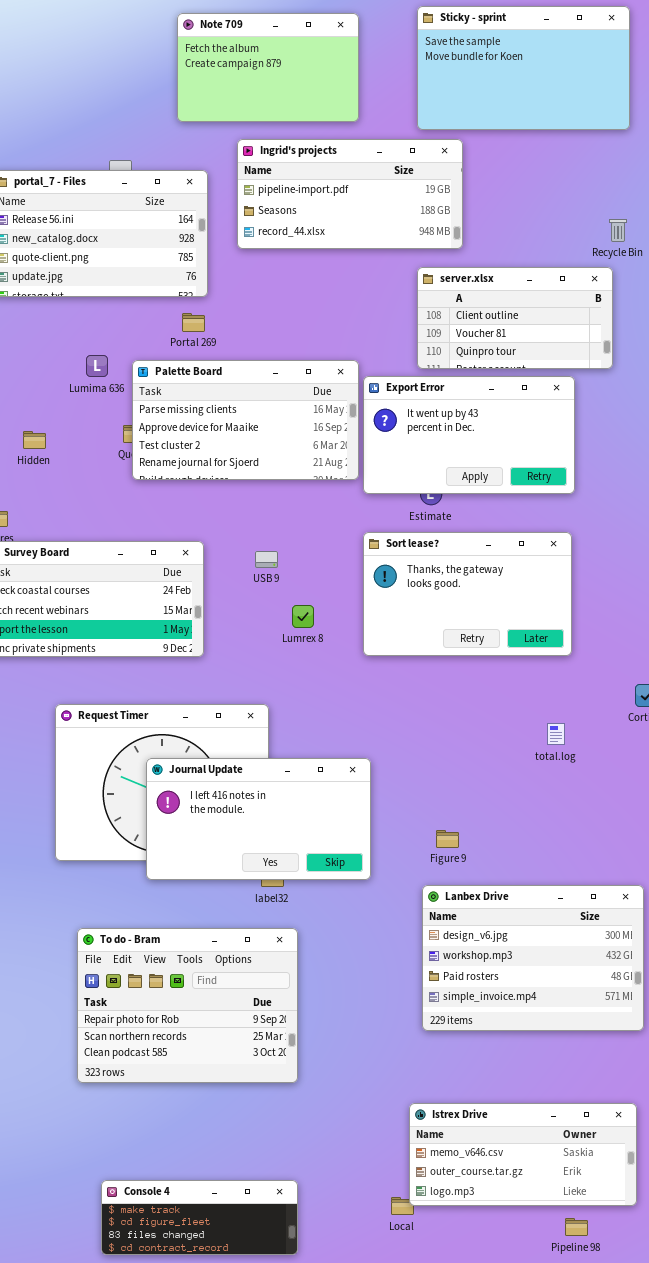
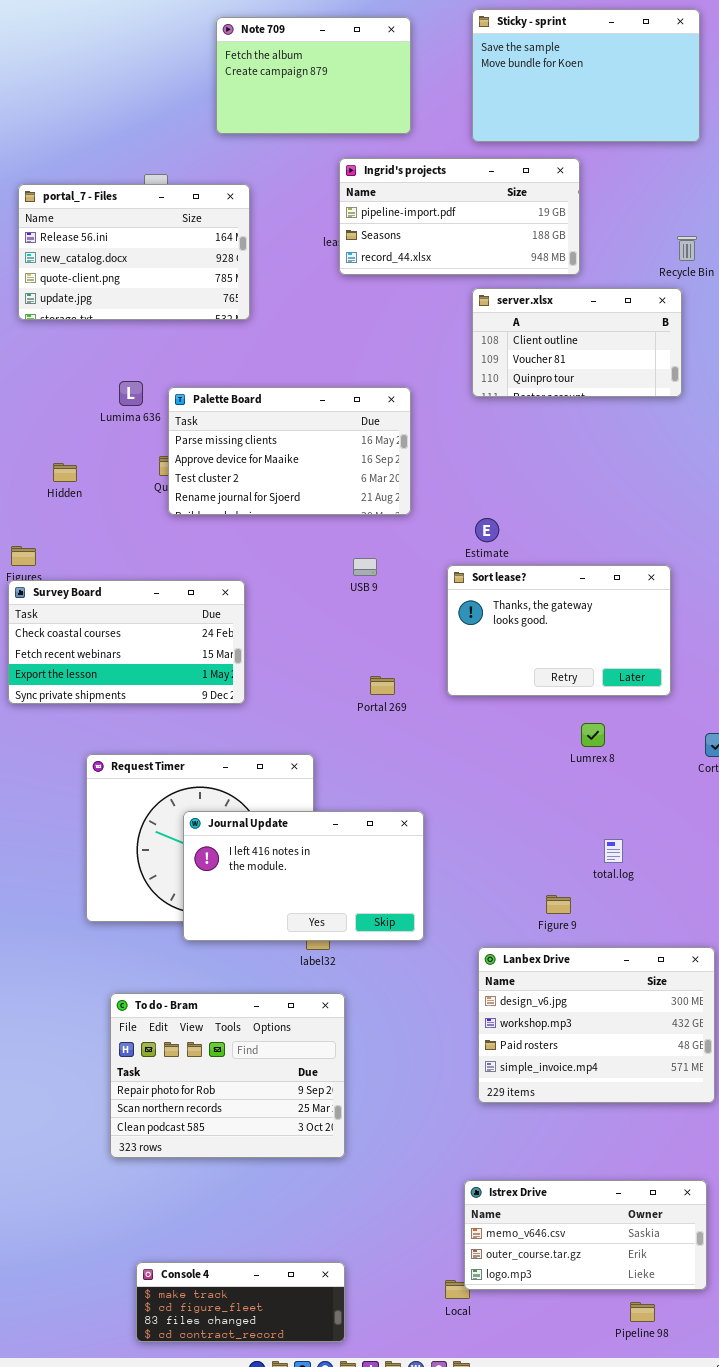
Ingrid's projects: [237,139,463,249] -> [339,158,580,275], moved
Portal 269: [182,313,205,332] -> [370,676,395,695], moved
Export Error: [363,376,575,494] -> none, closed
Sort lease?: [363,532,572,656] -> [447,565,671,696], moved
USB 9: [255,551,278,568] -> [353,558,377,576], moved
Lumrex 8: [292,605,314,628] -> [581,723,605,747], moved
total.log: [547,723,565,745] -> [604,839,623,863], moved
Figure 9: [436,830,459,848] -> [546,895,571,914], moved

